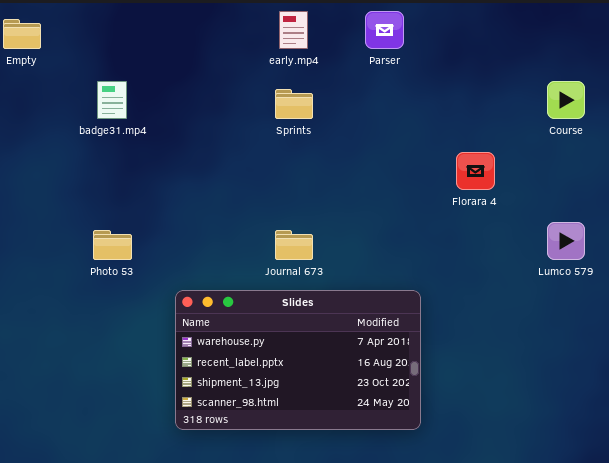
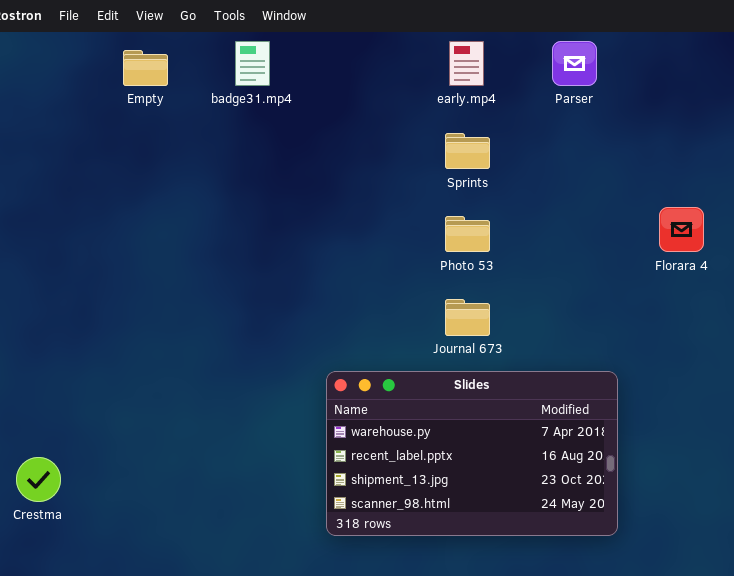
badge31.mp4: [97,81,127,119] -> [235,41,270,86], moved
Photo 53: [93,230,132,260] -> [445,216,490,252], moved

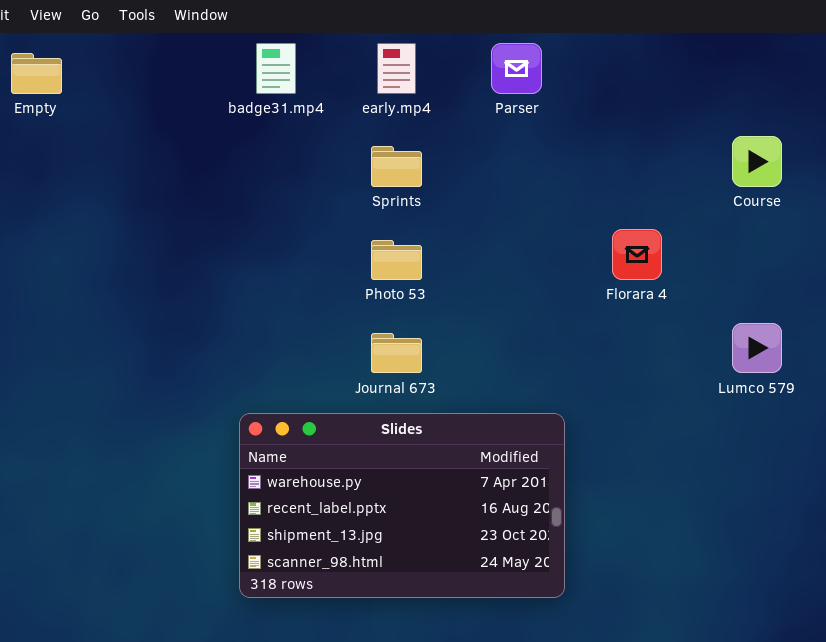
badge31.mp4: [235,41,270,86] -> [256,43,296,94], moved

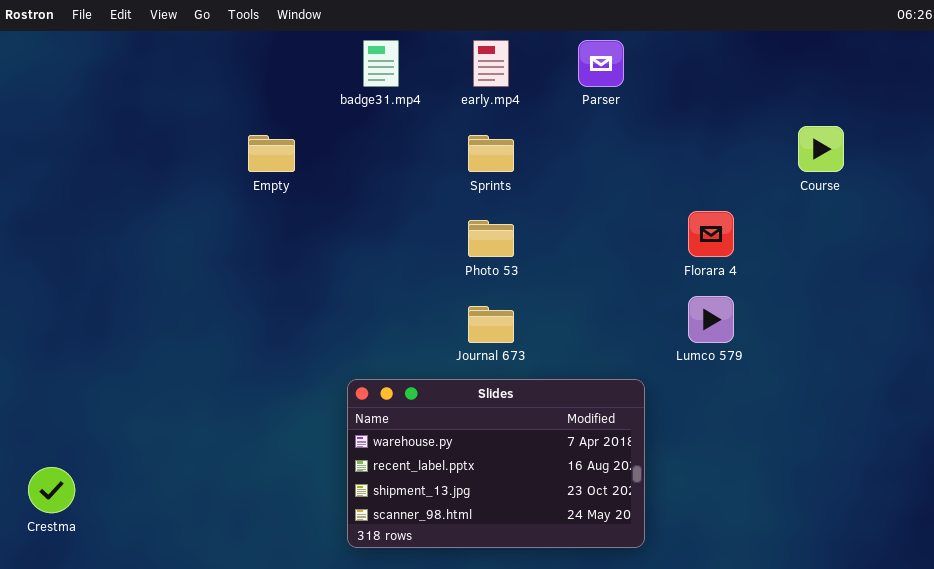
Empty: [11,53,62,94] -> [248,135,295,172], moved
Lumco 579: [732,323,782,373] -> [688,296,734,343], moved

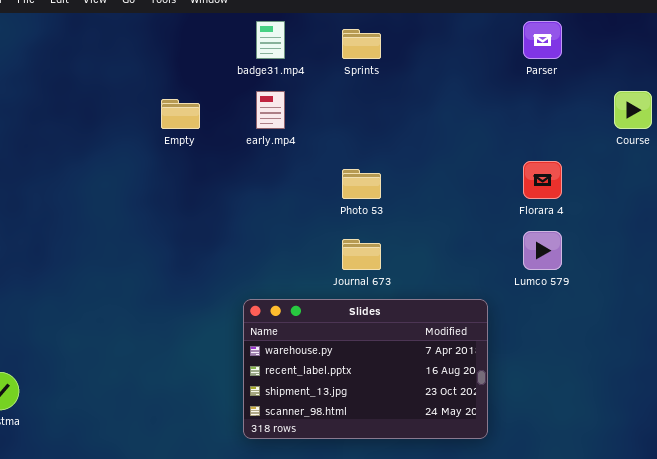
early.mp4: [473,40,509,87] -> [256,91,285,129], moved
Parser: [578,40,624,87] -> [523,21,562,59], moved
Sprints: [468,135,514,172] -> [342,29,381,59], moved

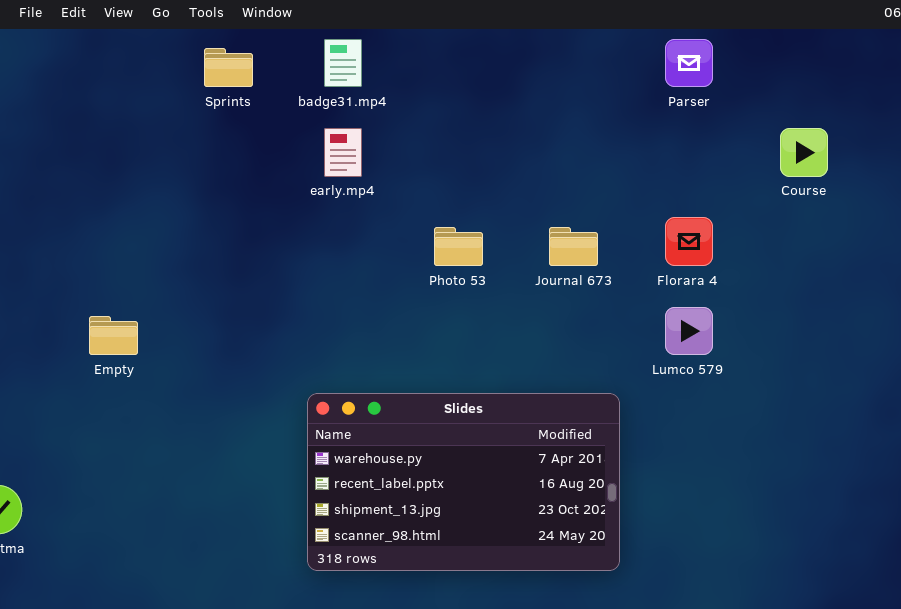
Sprints: [342,29,381,59] -> [204,48,253,87], moved
Empty: [161,99,200,129] -> [89,316,138,355], moved
Journal 673: [342,239,381,270] -> [549,227,598,266], moved

